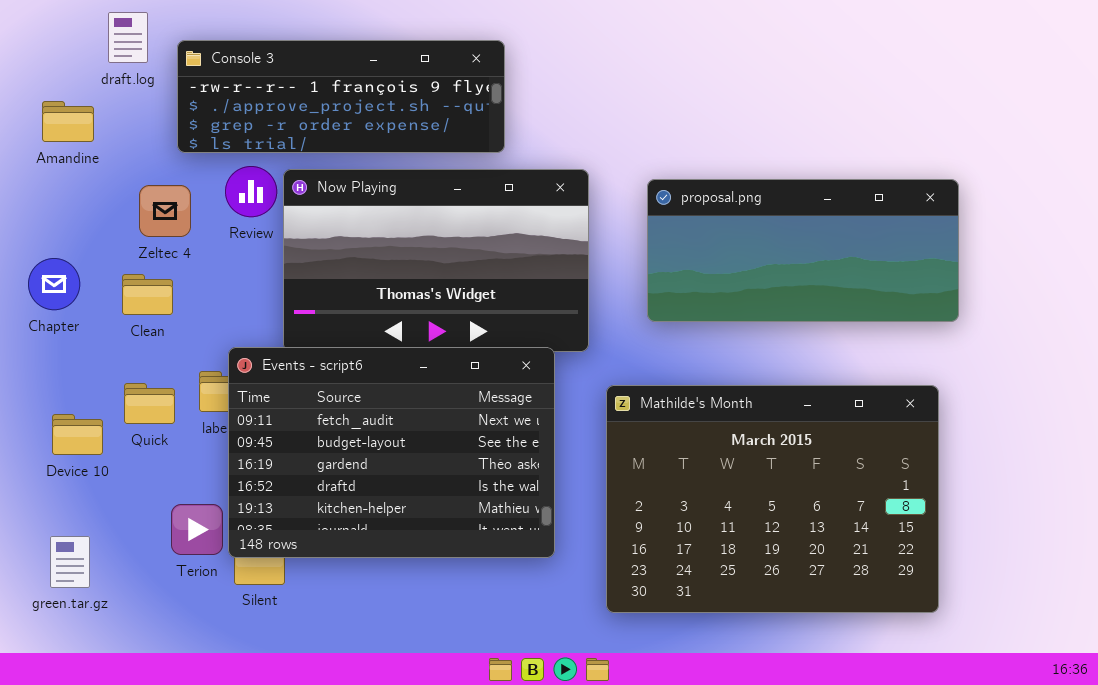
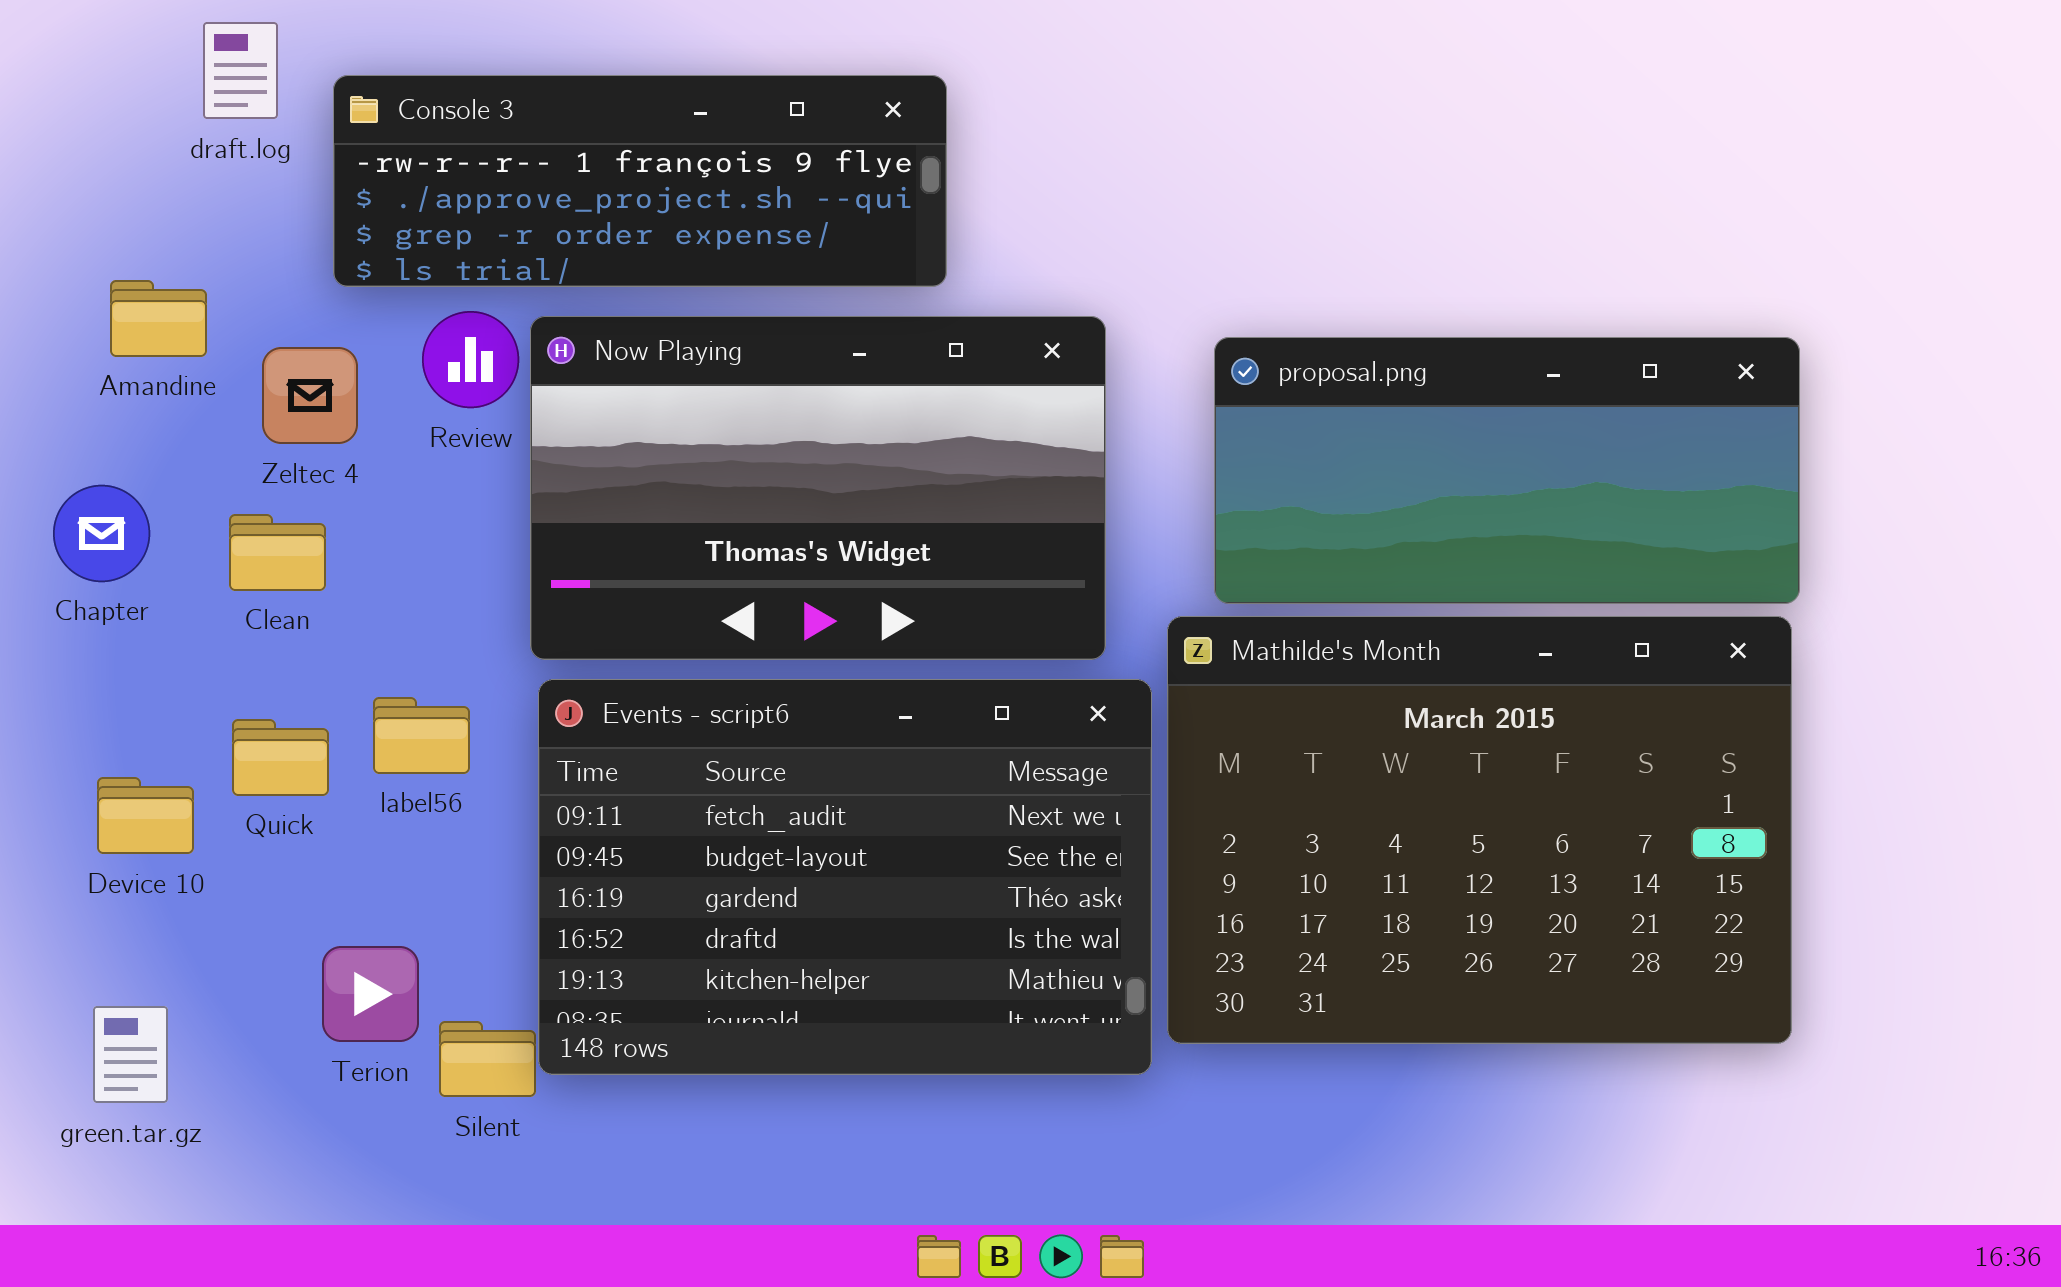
Amandine: [42,101,94,142] -> [110,280,207,357], moved
Events - script6: [228,347,555,558] -> [538,679,1152,1075], moved
Mathilde's Month: [606,385,939,613] -> [1167,616,1792,1044], moved

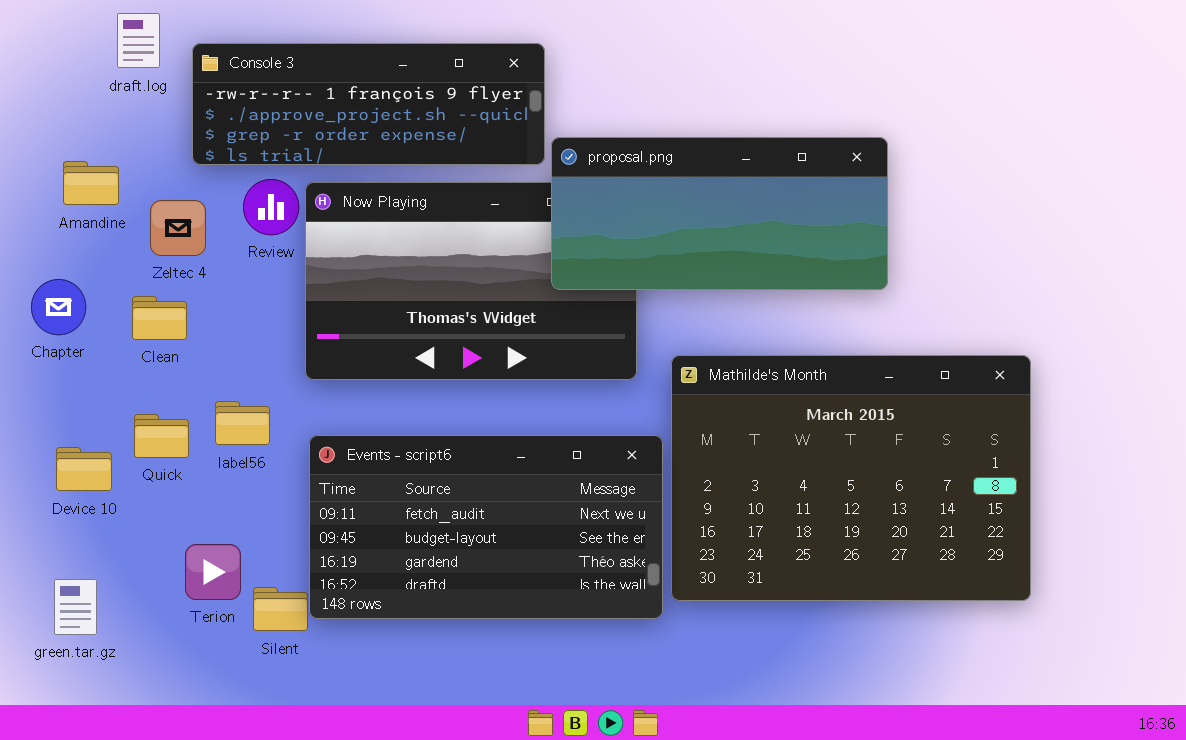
proposal.png: [1214,337,1800,604] -> [551,137,888,290], moved
Events - script6: [538,679,1152,1075] -> [309,435,663,619], resized

